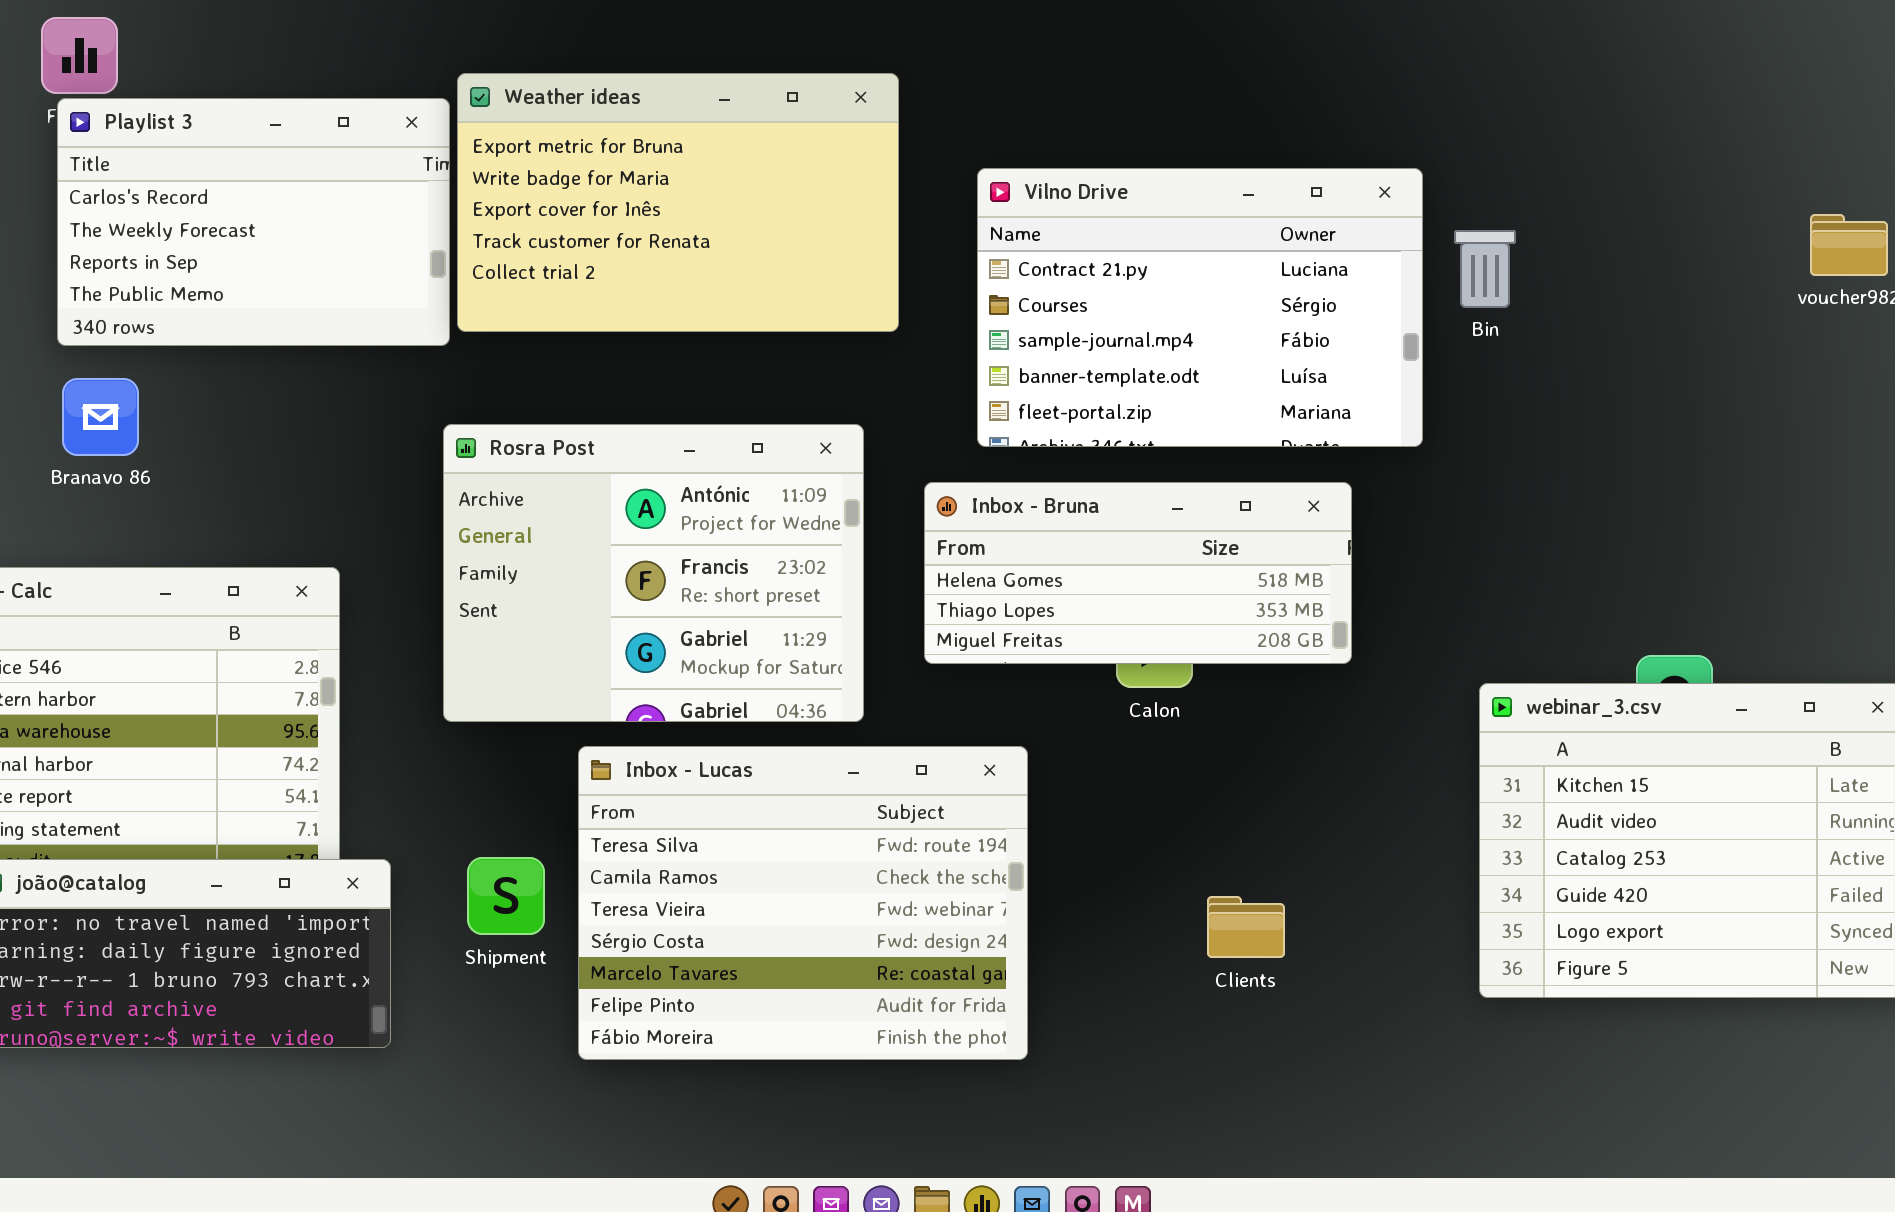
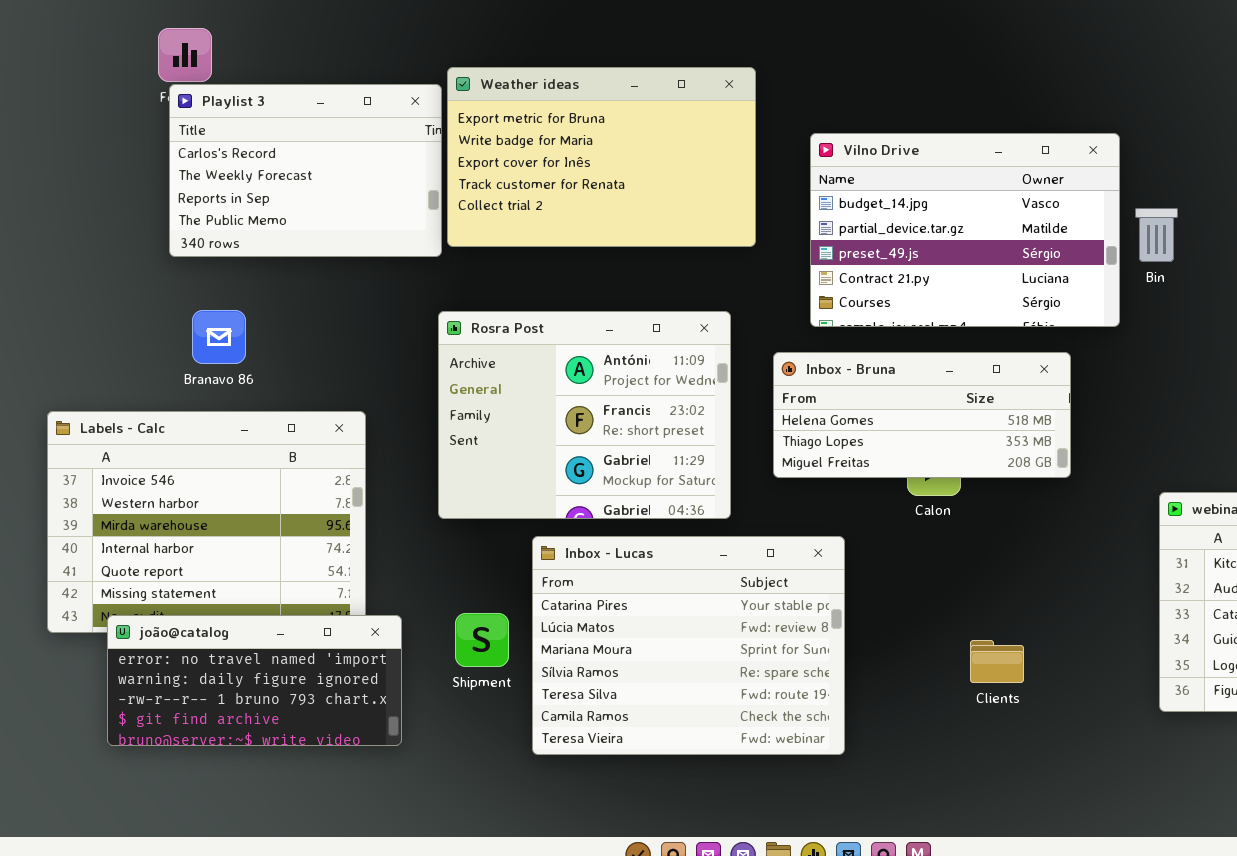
Vilno Drive: [977,168,1423,447] -> [810,133,1120,327], scrolled up 3 rows
Bin: [1454,230,1516,308] -> [1135,208,1178,262], moved
Branavo 86: [62,378,139,456] -> [192,310,246,364], moved
Inbox - Lucas: [578,746,1028,1060] -> [532,536,845,755], scrolled up 4 rows

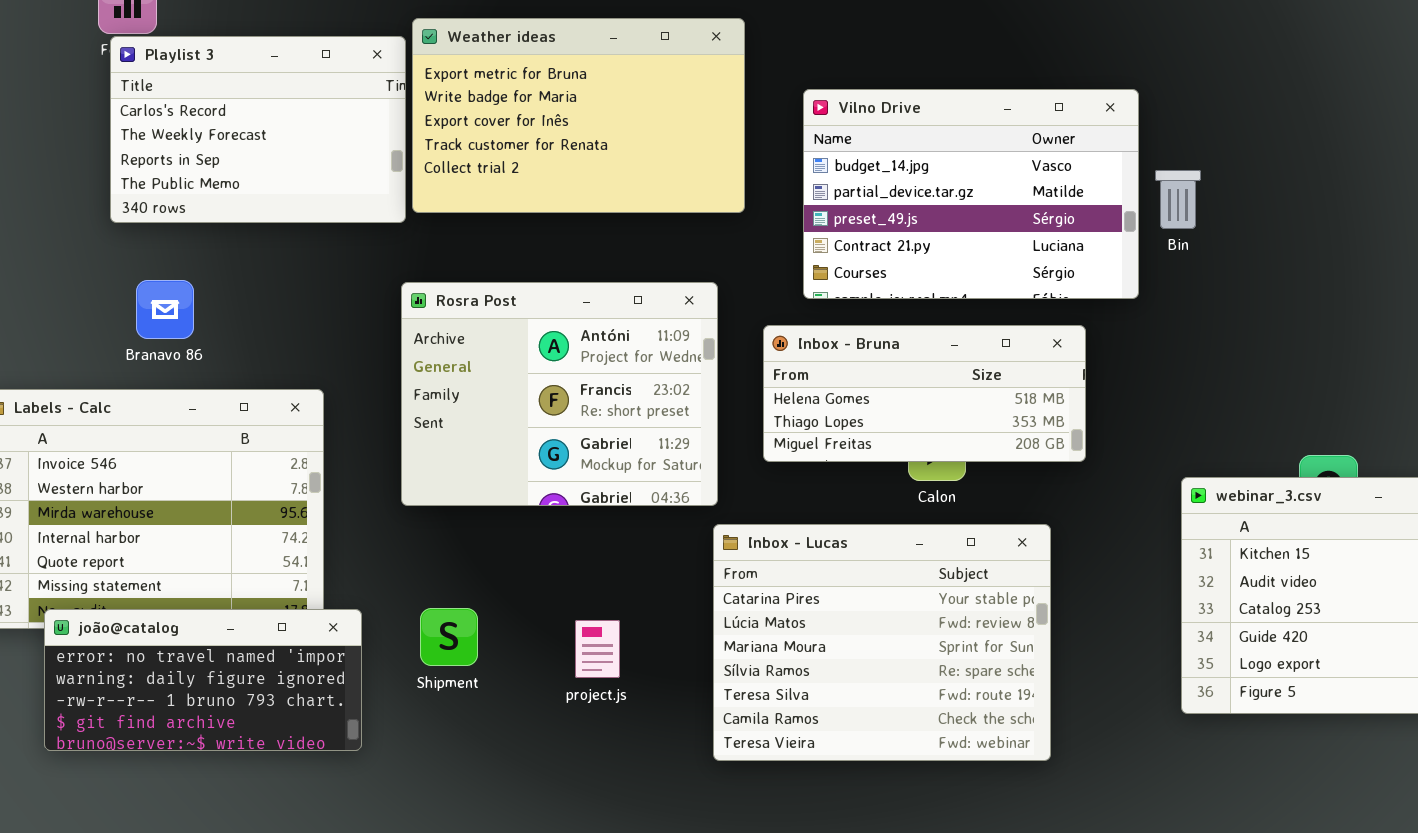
Inbox - Lucas: [532,536,845,755] -> [713,524,1051,761], moved

